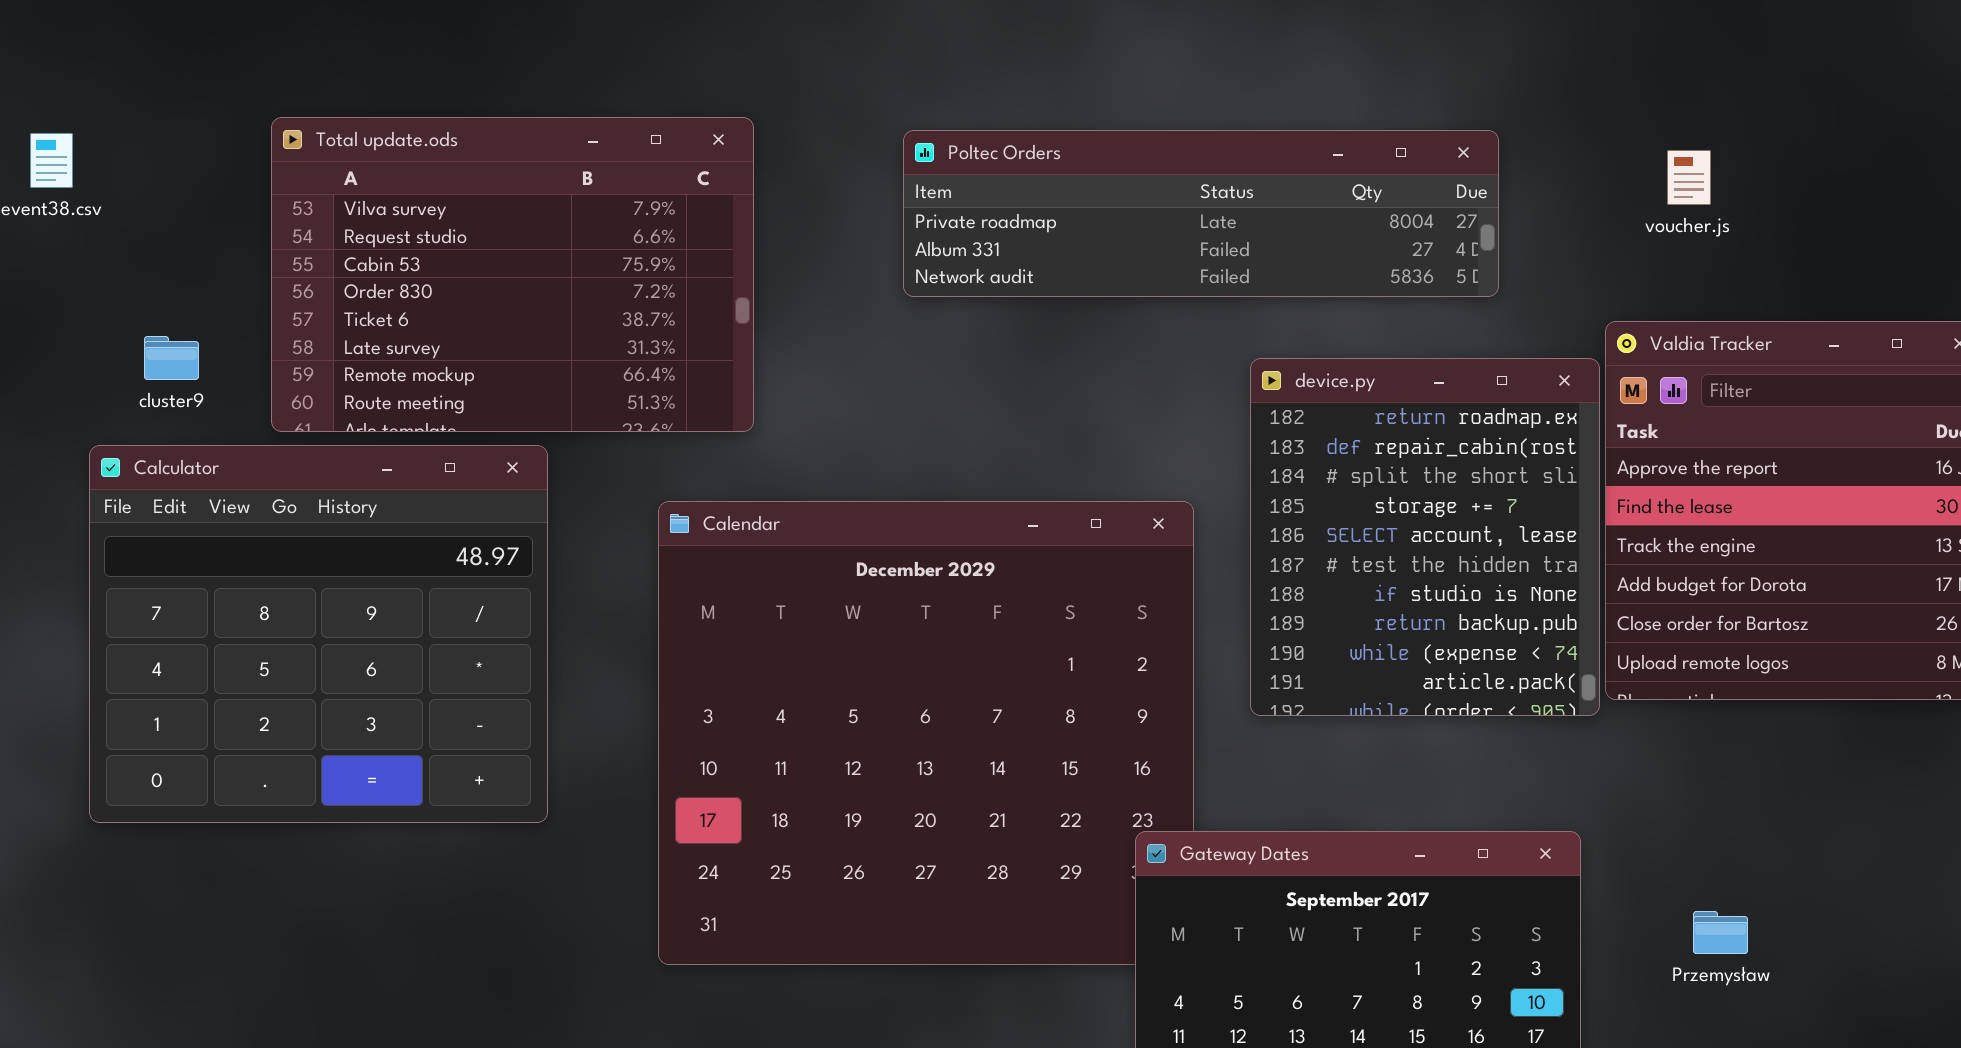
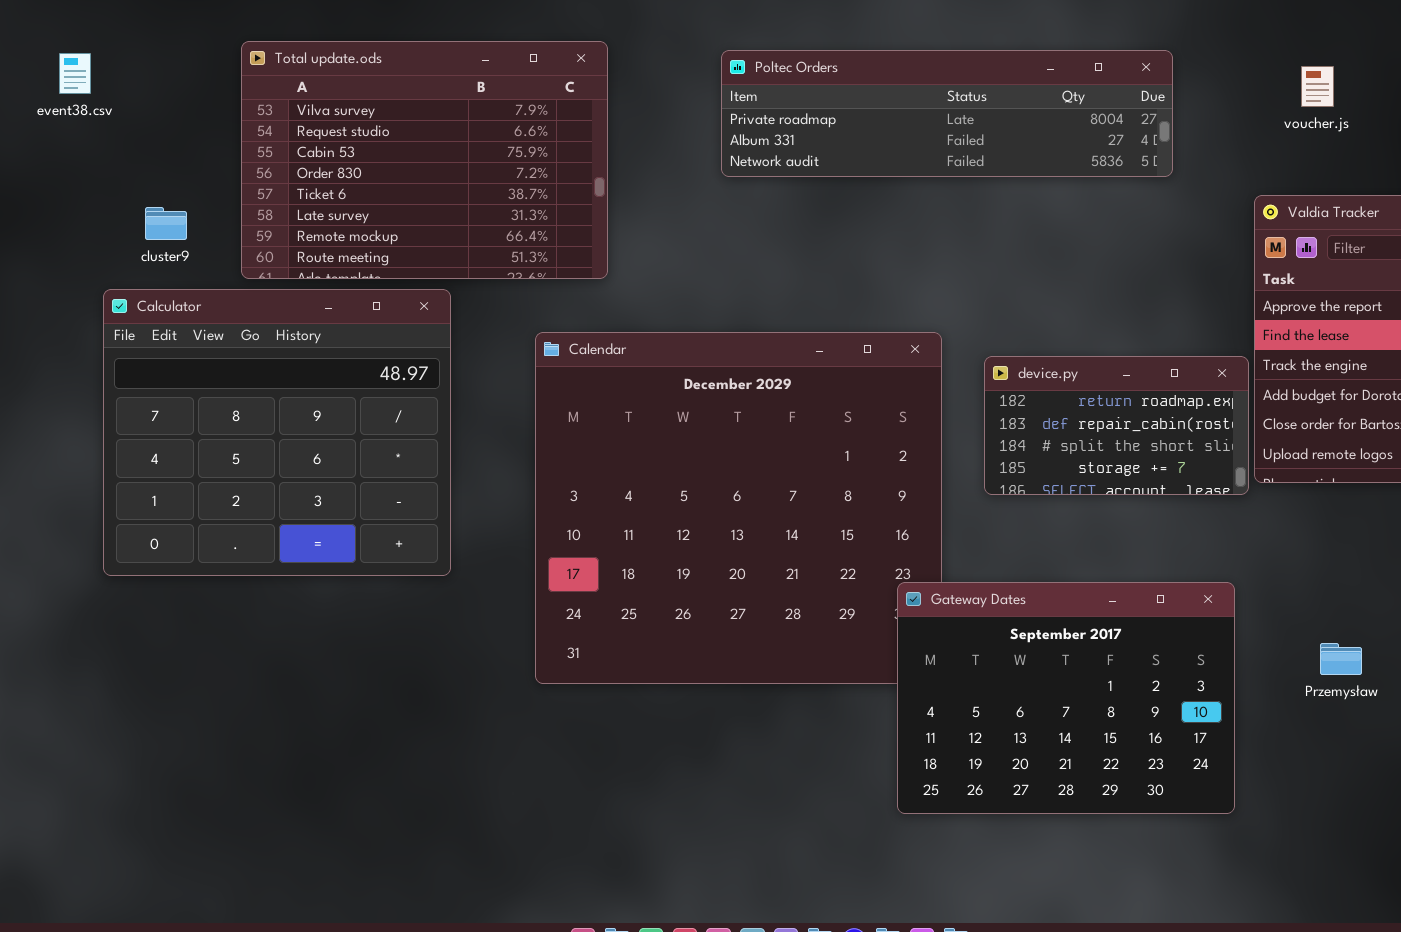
device.py: [1250,358,1600,716] -> [984,356,1249,495], resized

